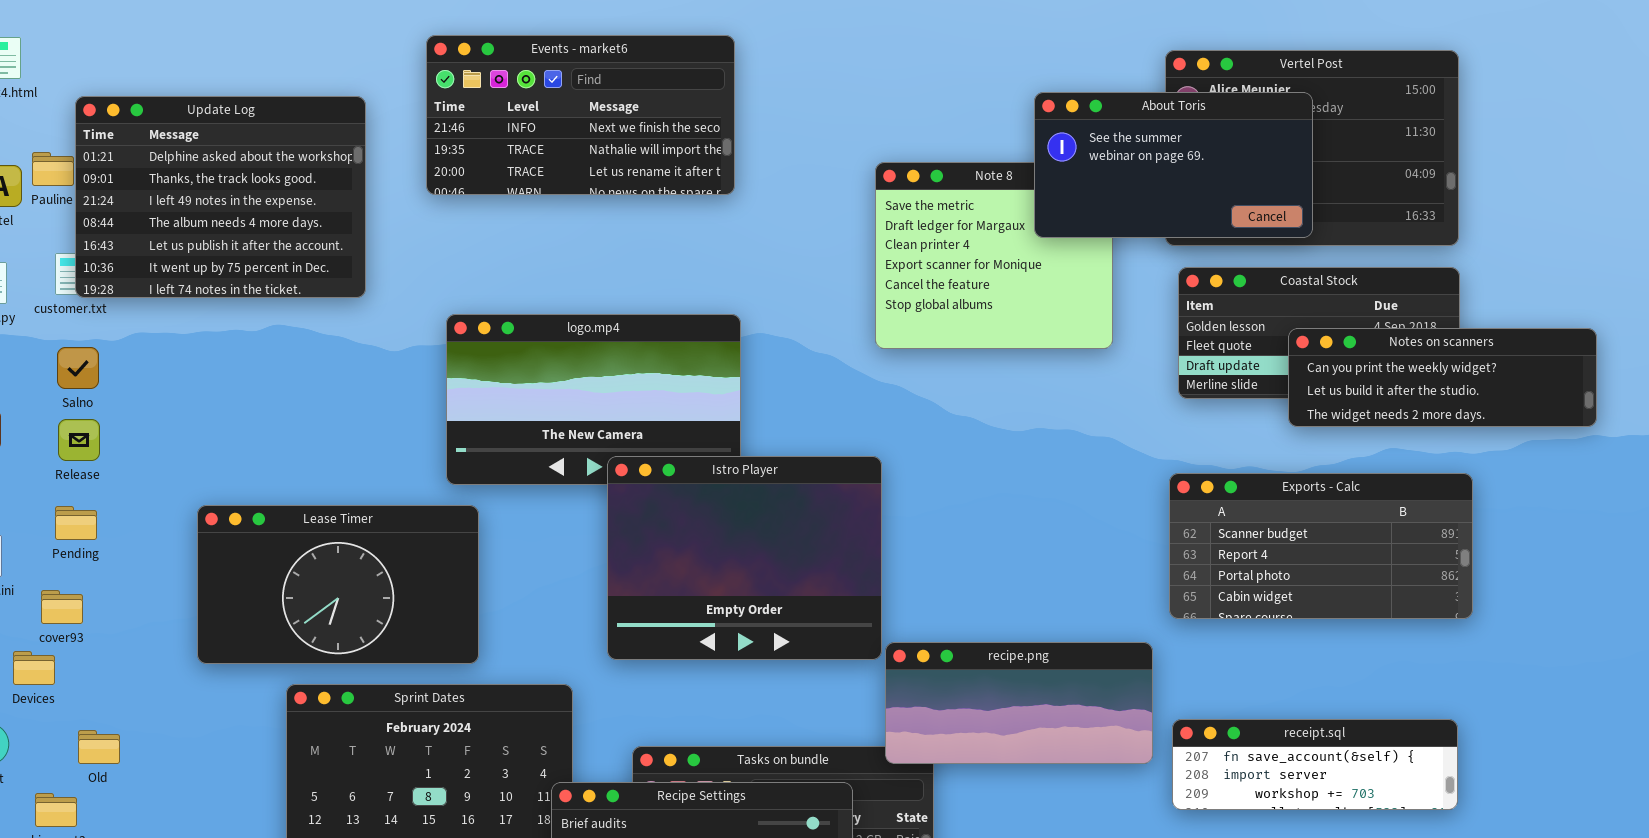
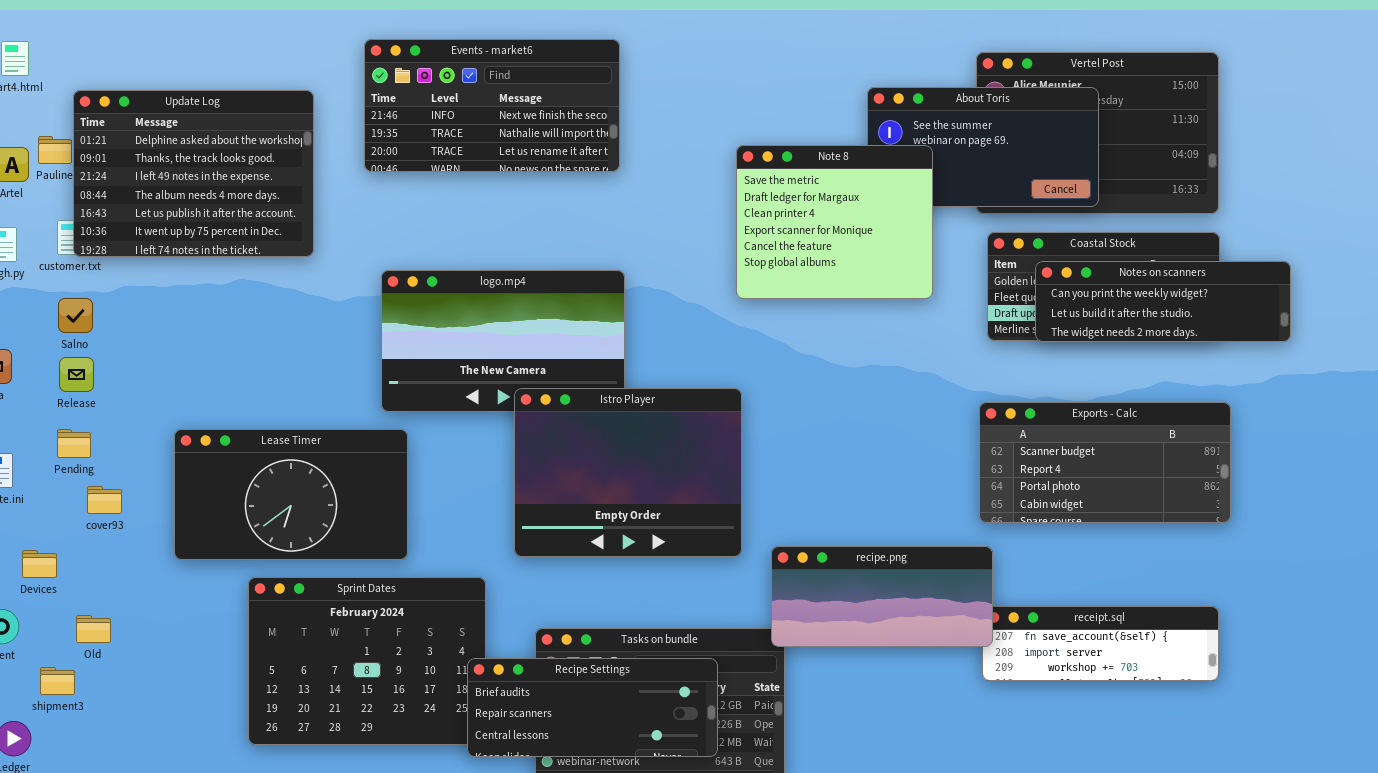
Note 8: [875,162,1113,349] -> [736,145,933,299], raised
Notes on scanners: [1288,328,1597,427] -> [1035,261,1291,342], moved
cover93: [41,590,83,624] -> [87,486,122,514], moved
recipe.png: [885,642,1153,764] -> [771,546,993,647], moved

